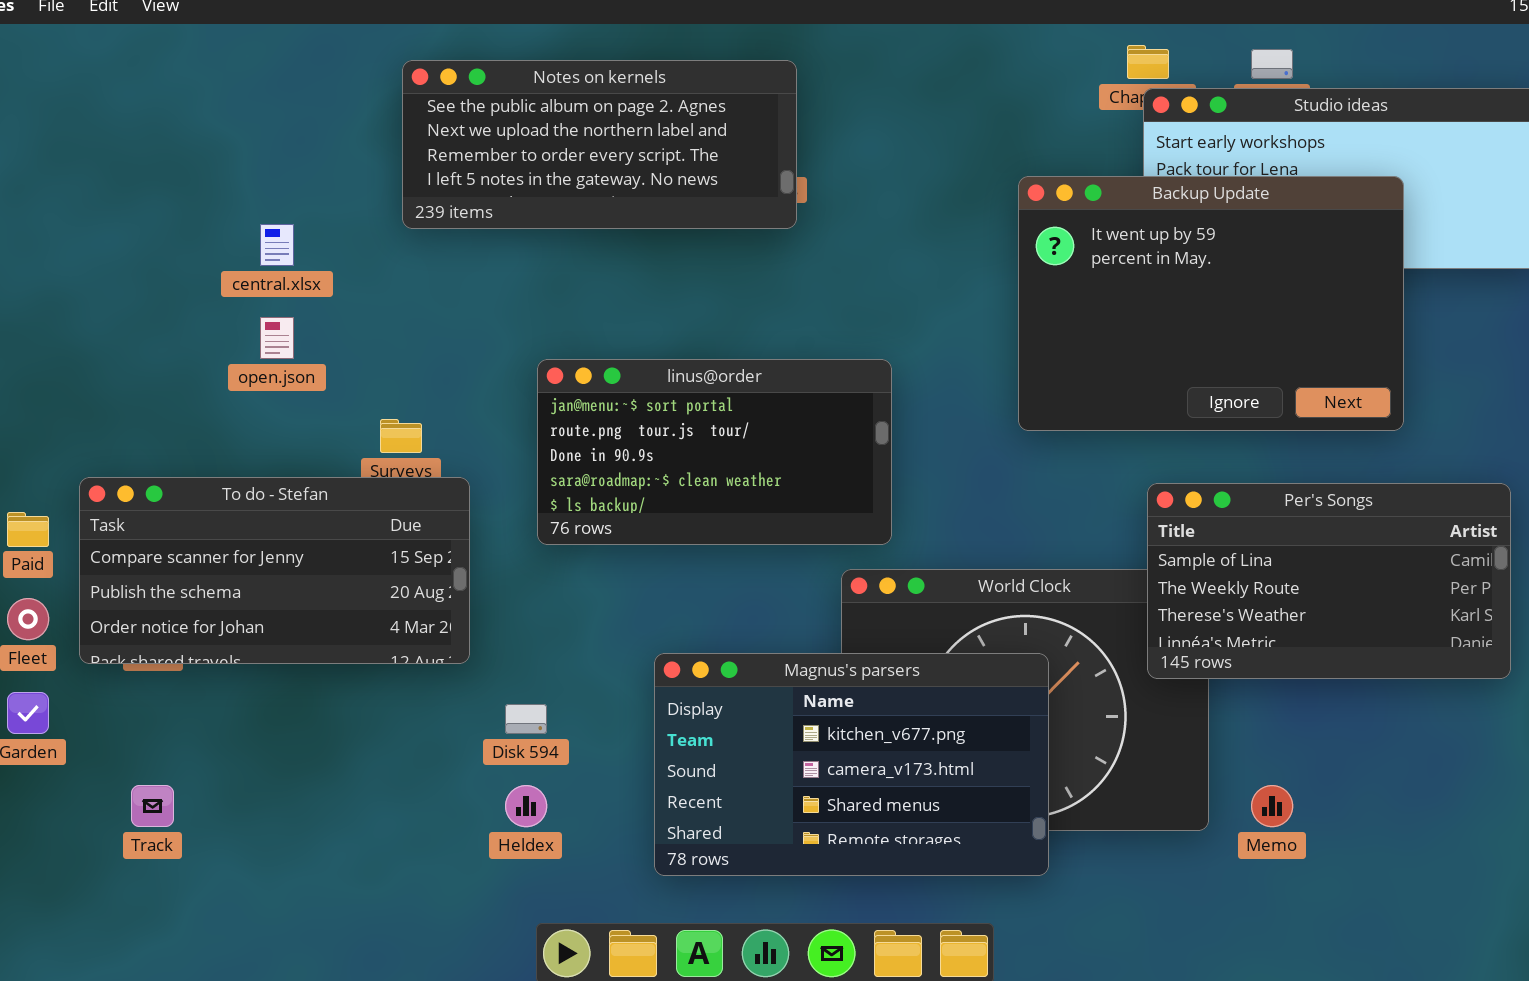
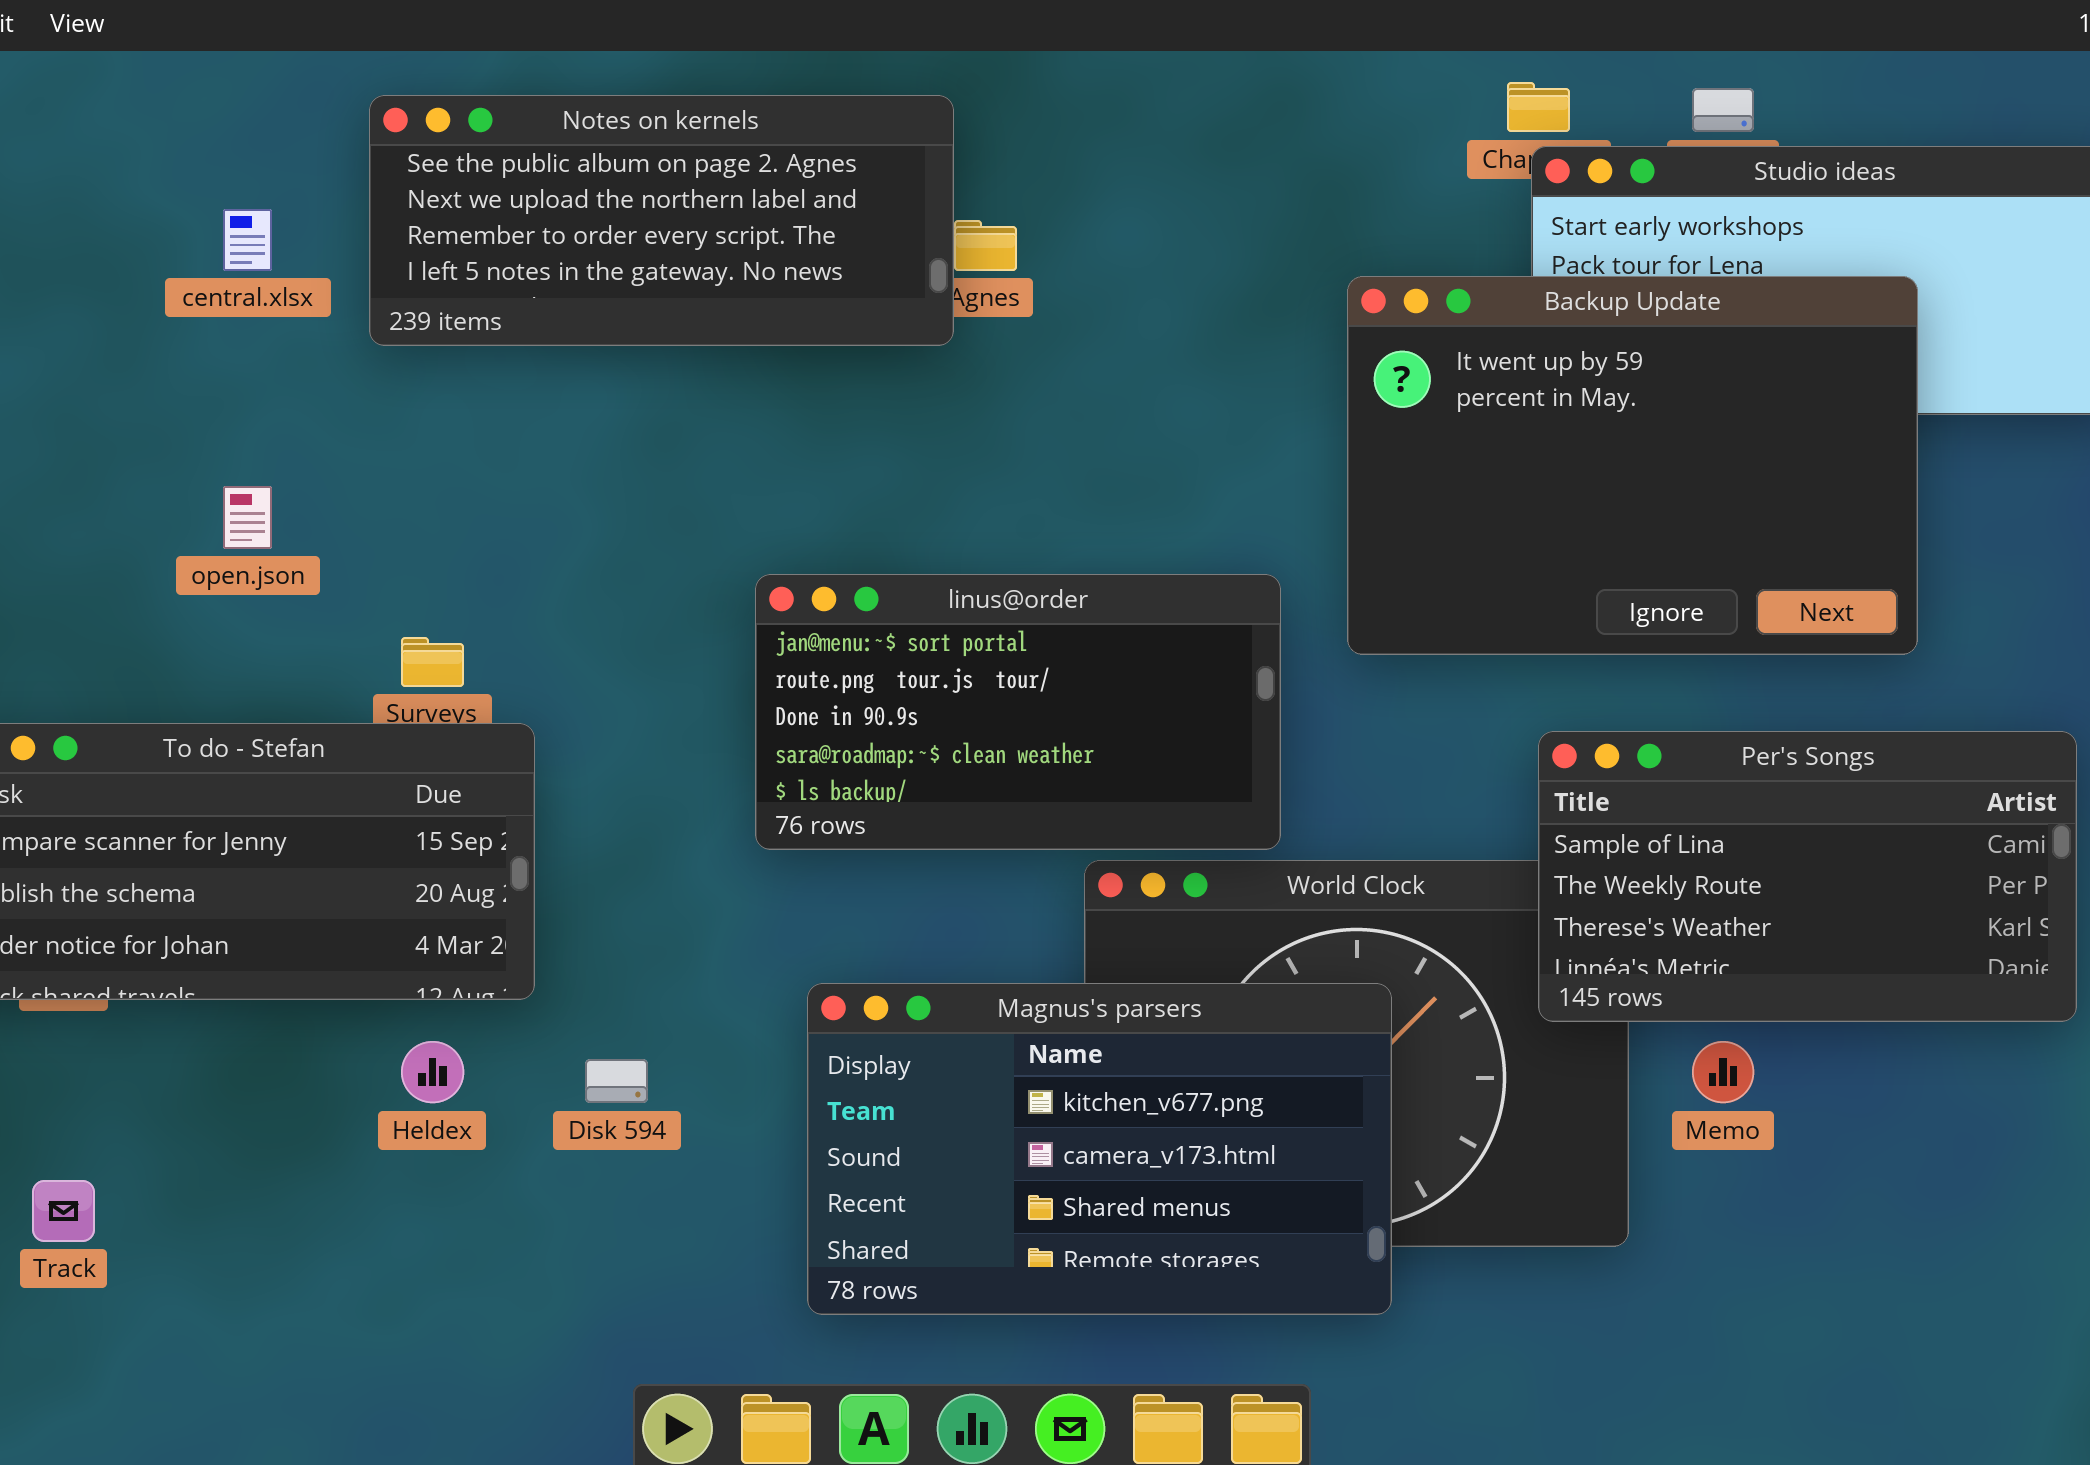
Notes on kernels: [402,60,797,229] -> [369,95,954,346], moved
central.xlsx: [260,224,294,266] -> [223,209,272,271], moved
linus@order: [537,359,892,545] -> [755,574,1281,850], moved
Heldex: [505,785,547,827] -> [401,1041,464,1103], moved
Memo: [1251,785,1293,827] -> [1692,1041,1754,1103], moved

